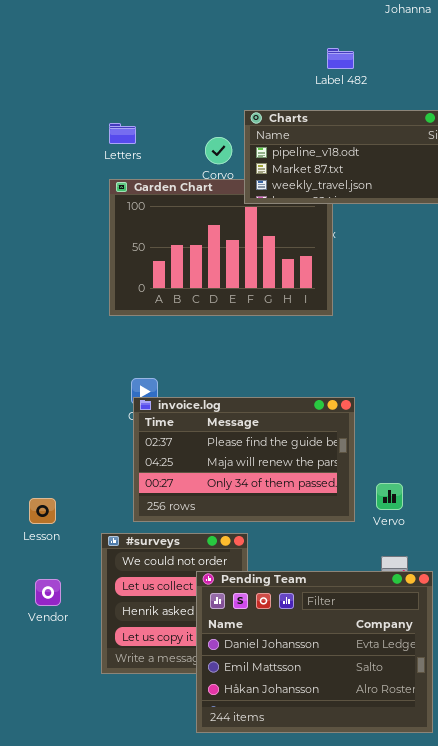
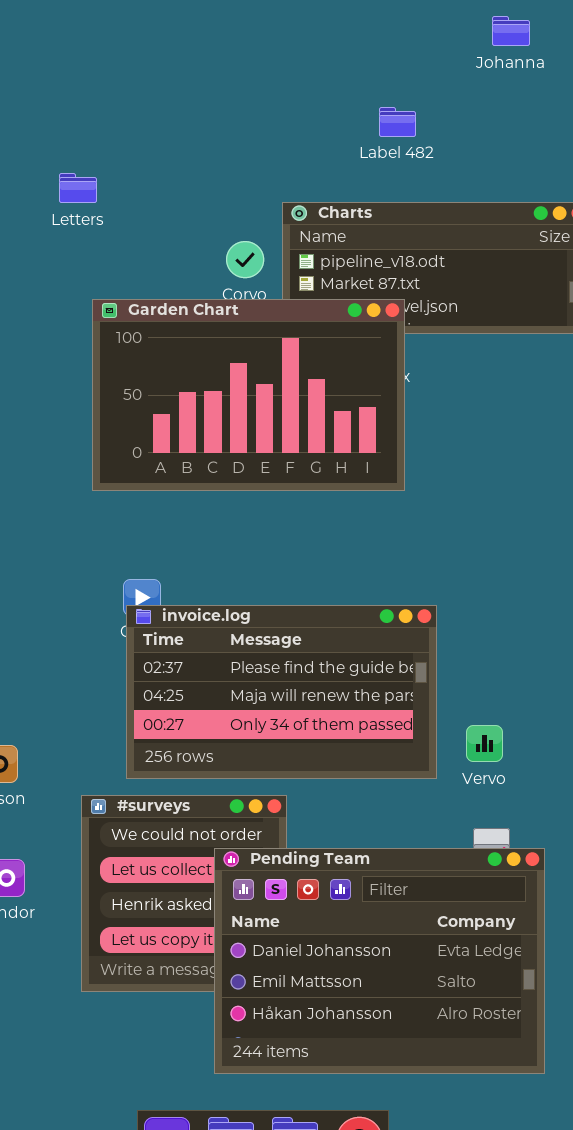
Label 482: [327,48,354,69] -> [379,107,416,137], moved
Letters: [109,123,136,144] -> [59,173,97,203], moved
Garden Chart: [109,179,333,316] -> [92,299,405,491], raised

